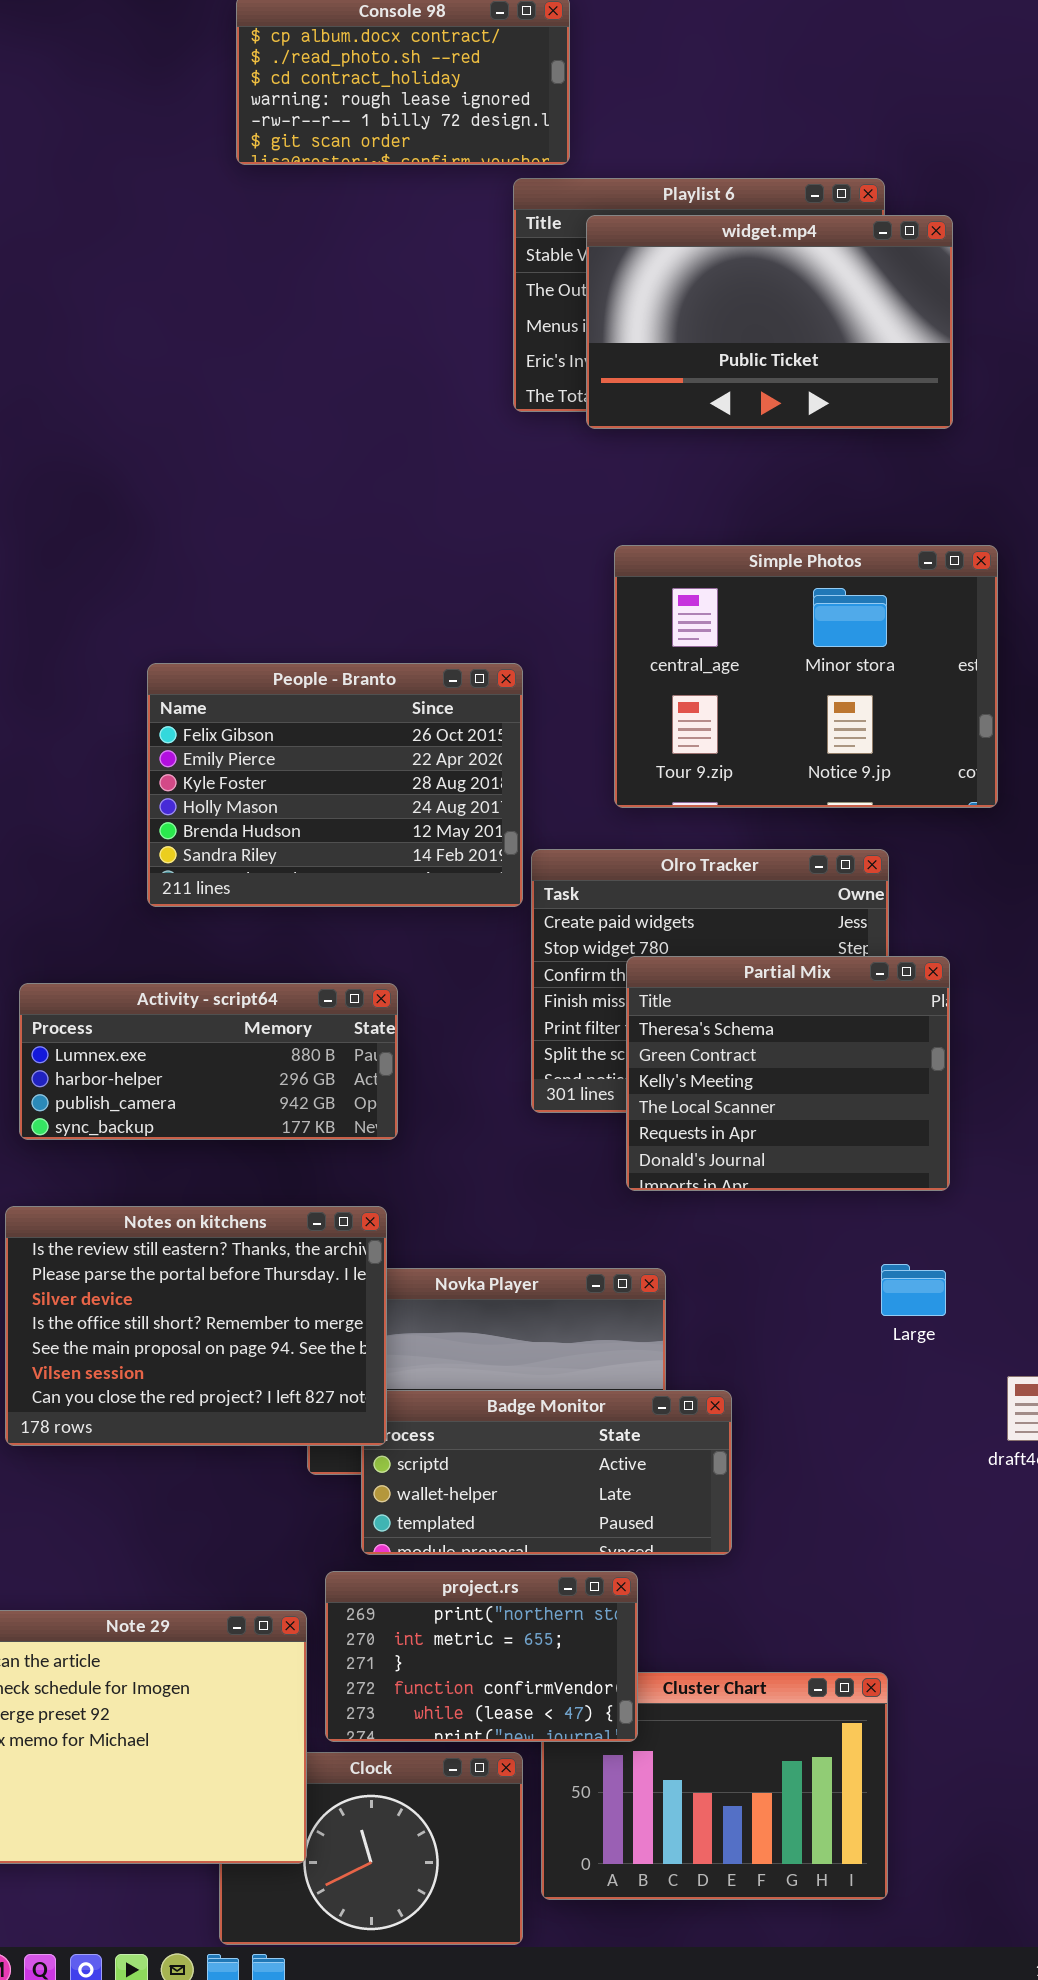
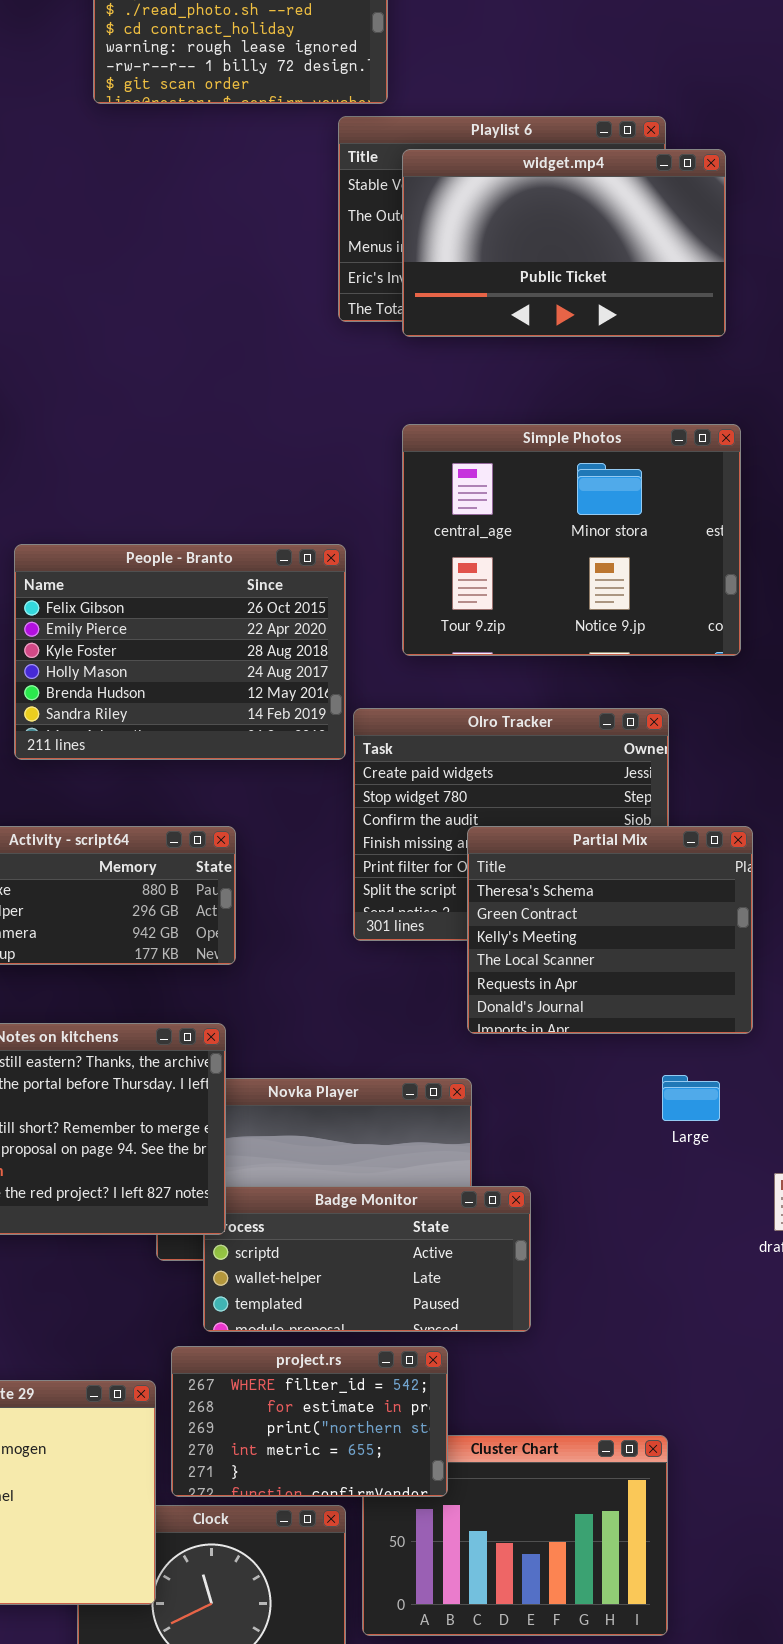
Simple Photos: [614,545,998,808] -> [402,424,741,656], moved
Partial Mix: [626,956,950,1191] -> [467,826,753,1034], moved
project.rs: [325,1571,638,1742] -> [171,1346,448,1497], scrolled up 2 rows

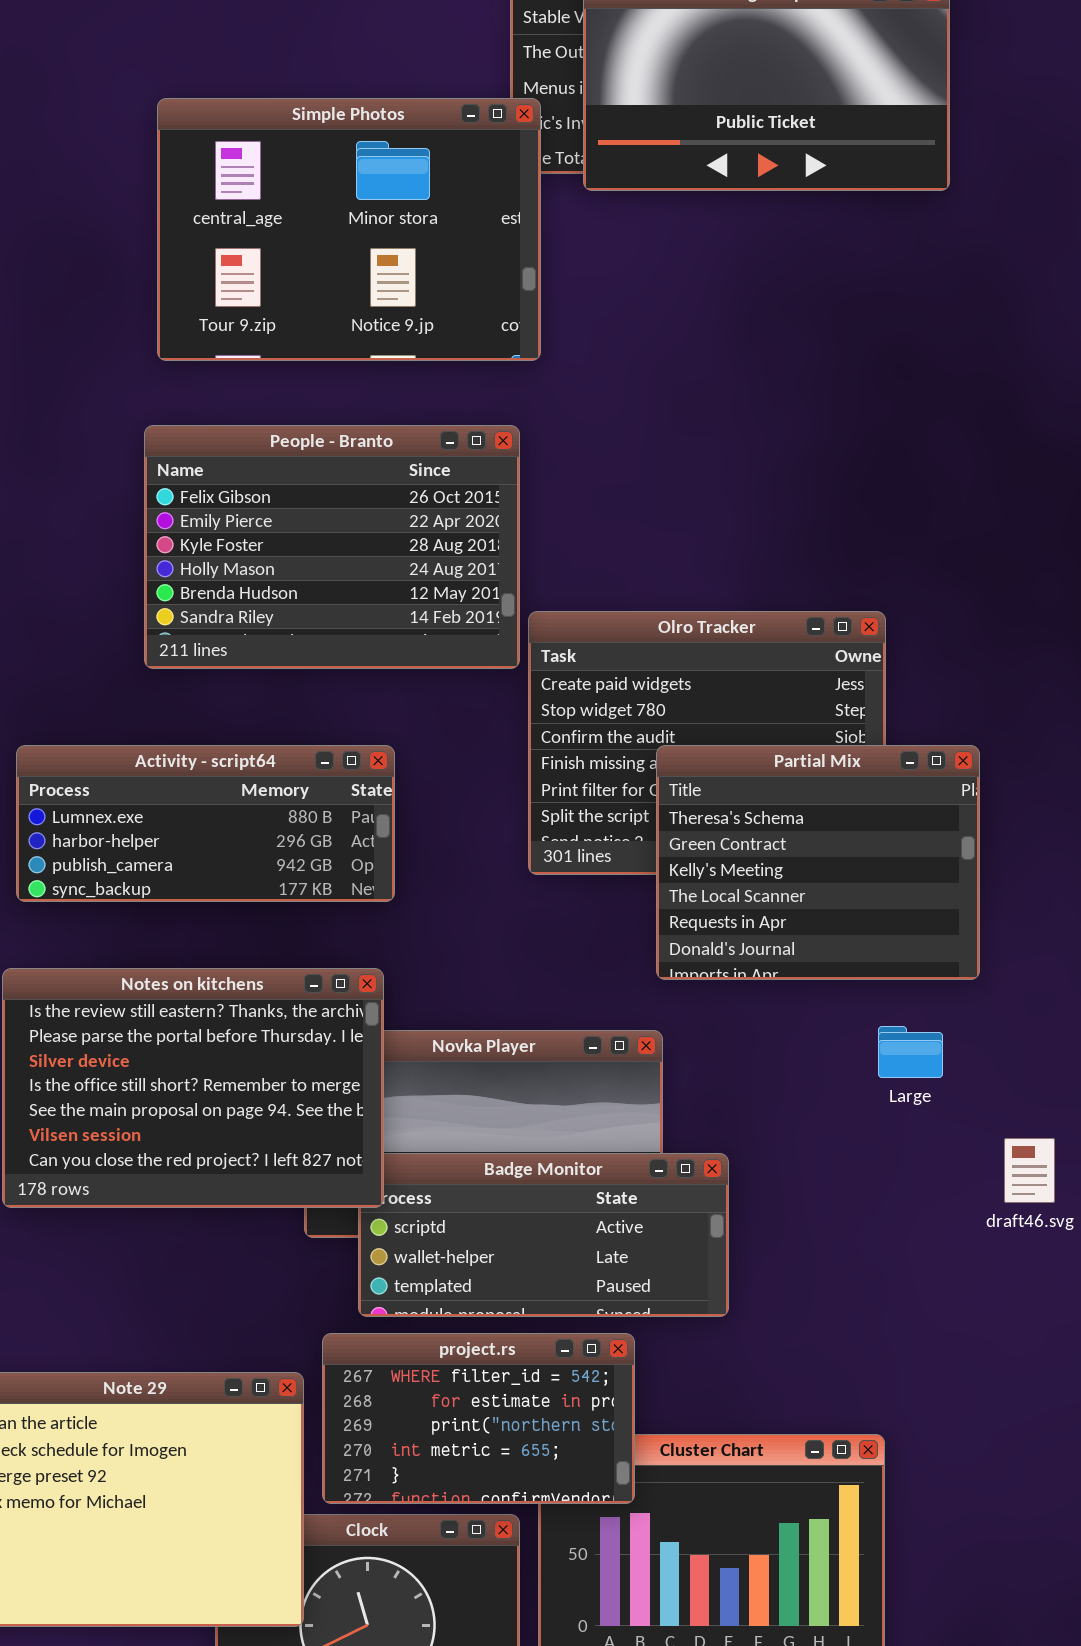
Simple Photos: [402,424,741,656] -> [157,98,541,361], moved

